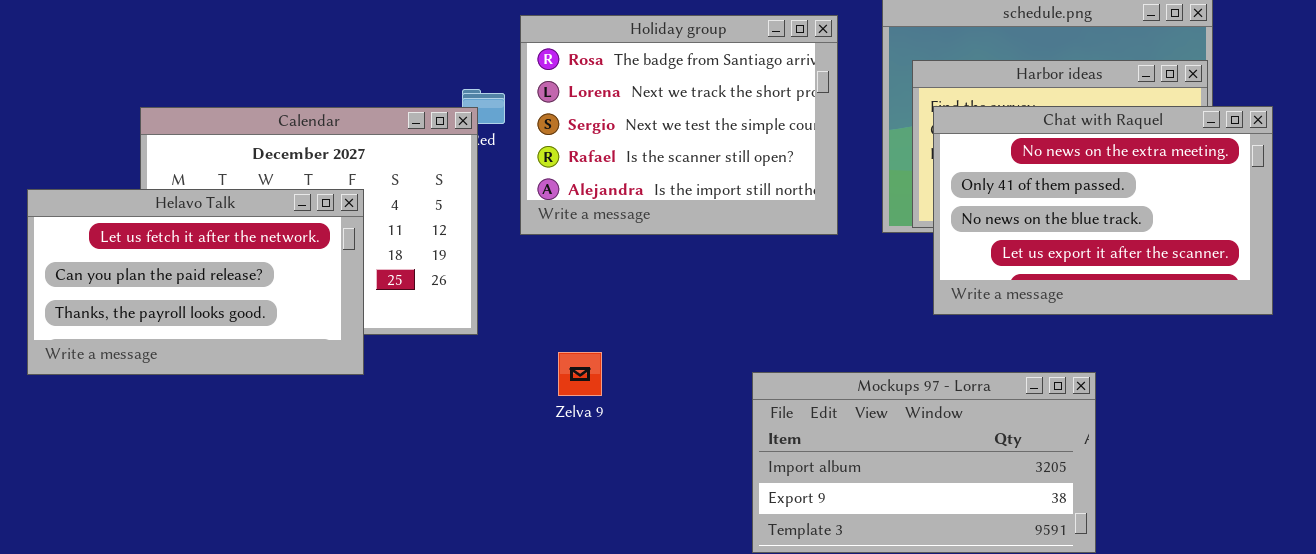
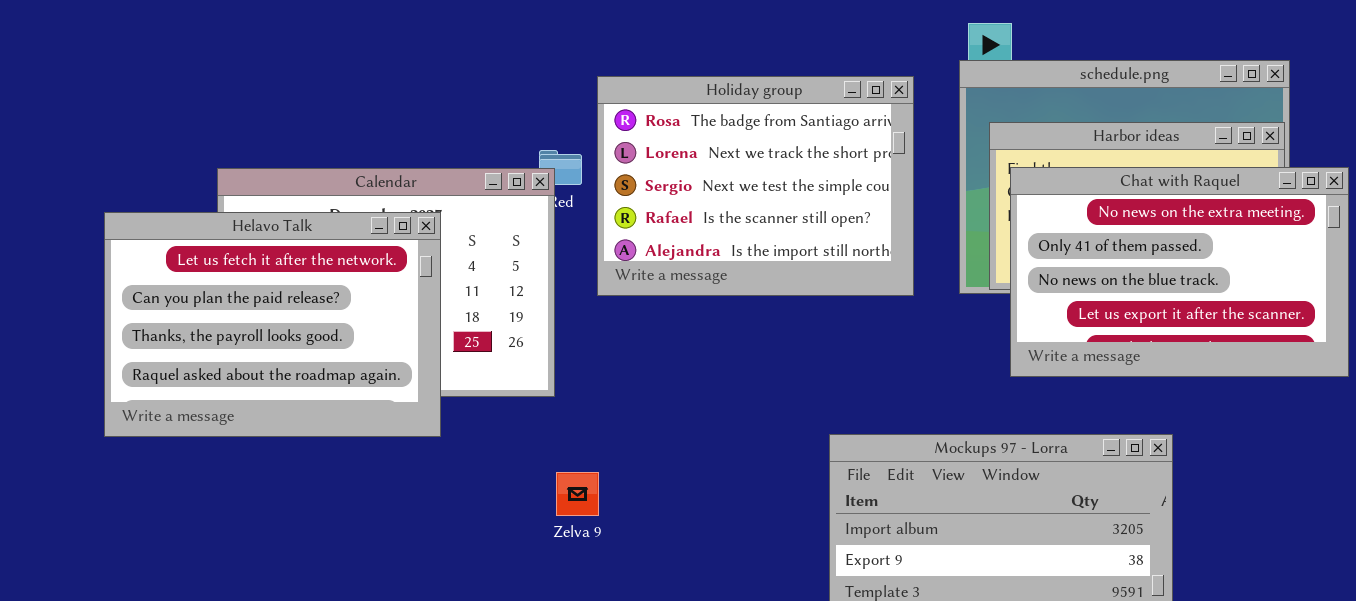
Helavo Talk: [27,189,364,375] -> [104,212,441,437], resized
Zelva 9: [558,352,602,396] -> [556,472,599,516], moved

